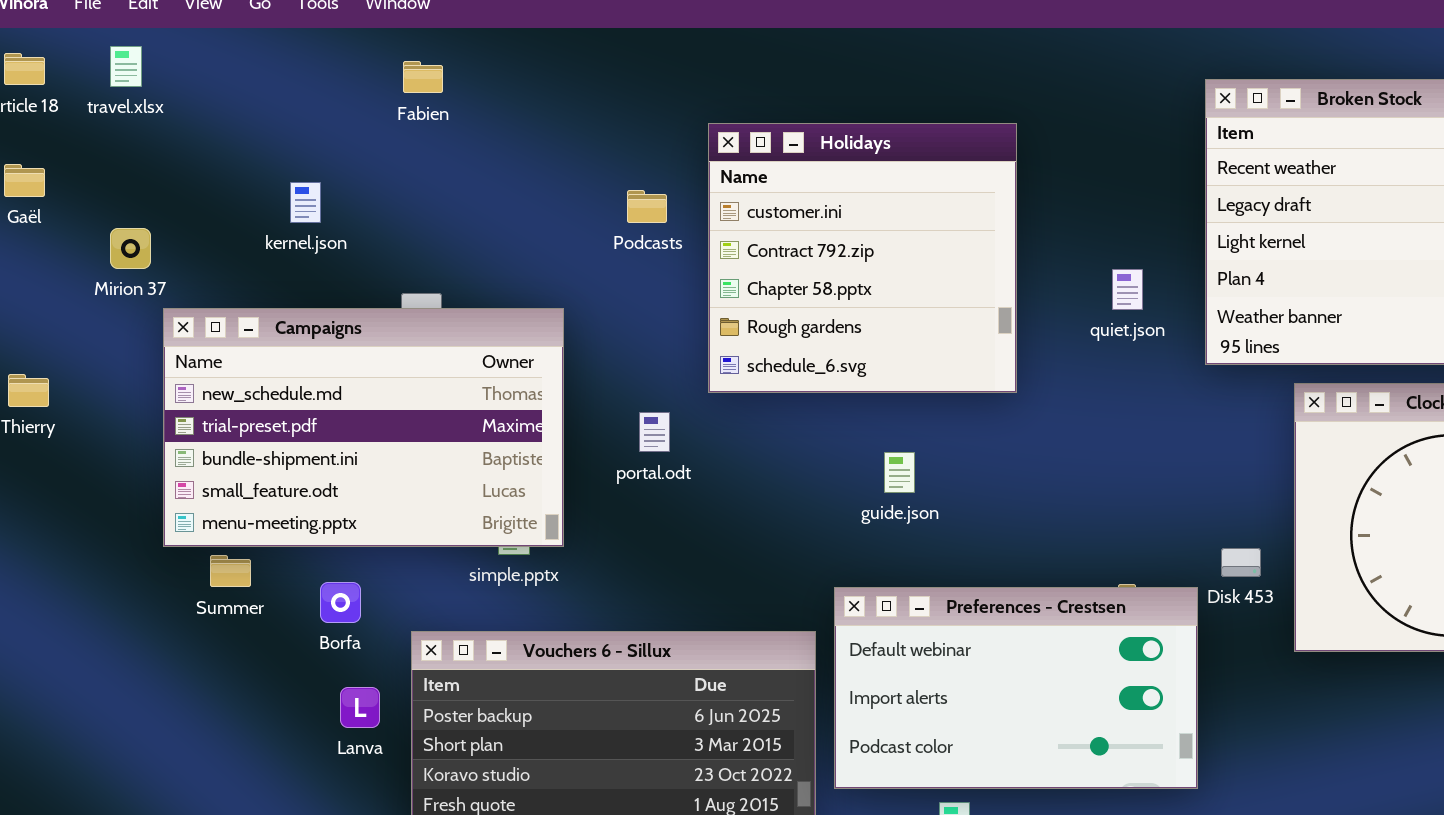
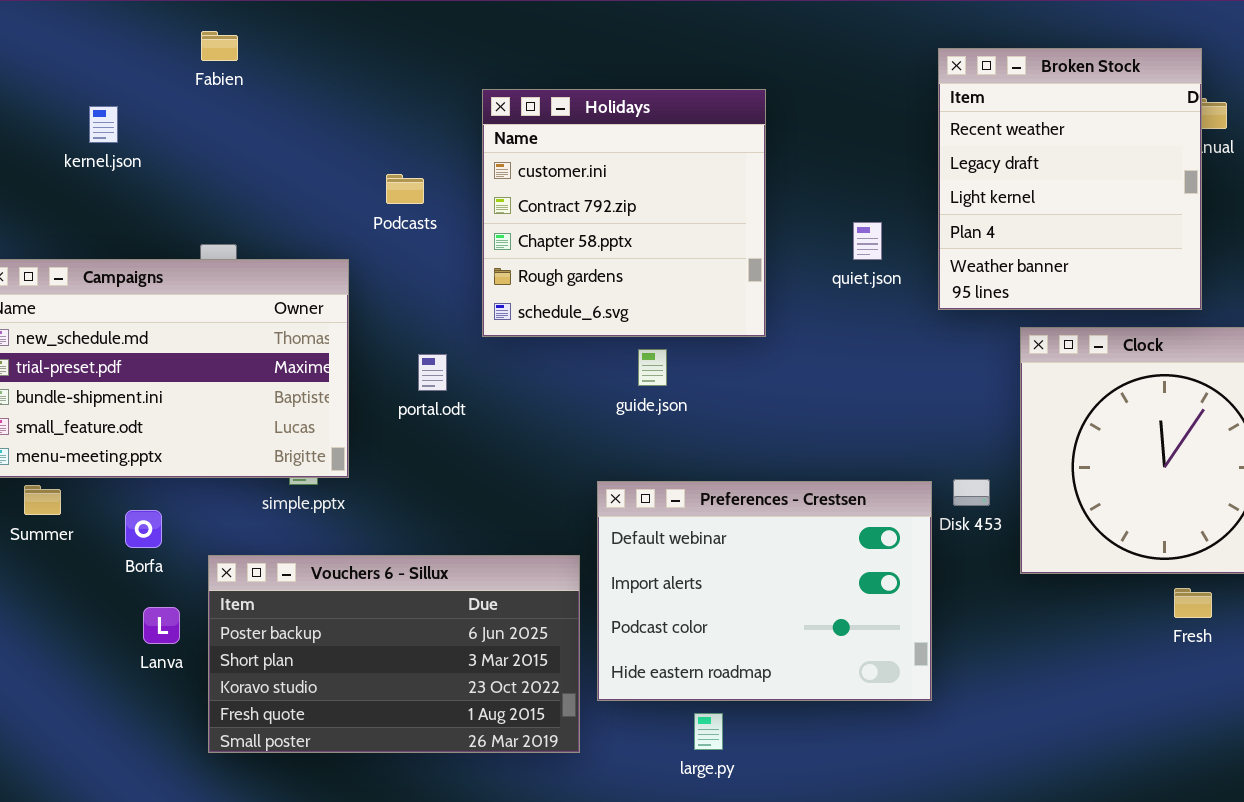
kernel.json: [290,182,321,223] -> [89,106,118,143], moved
Podcasts: [627,190,667,223] -> [386,174,424,204], moved
guide.json: [884,452,915,493] -> [638,349,667,386], moved
Preferences - Crestsen: [834,587,1198,789] -> [597,481,932,701], resized

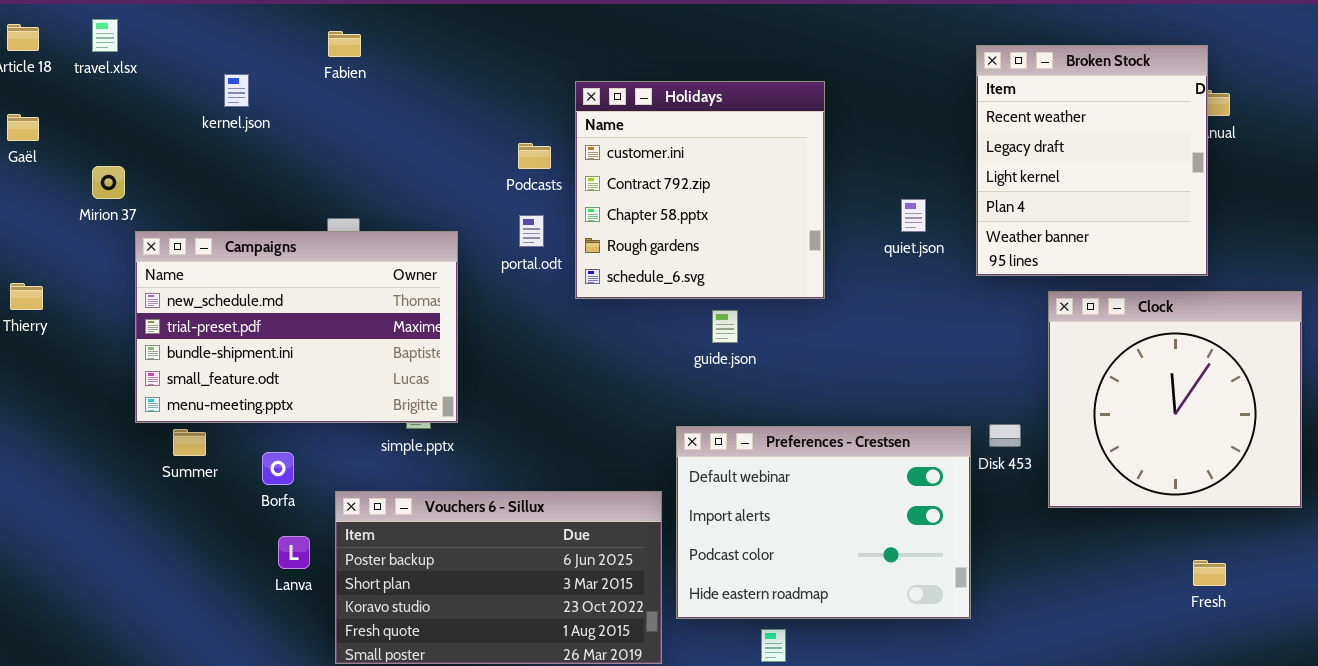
kernel.json: [89,106,118,143] -> [224,74,249,107], moved
Podcasts: [386,174,424,204] -> [518,143,551,169], moved
portal.odt: [418,354,447,391] -> [519,215,544,247], moved
Fresh: [1174,588,1212,618] -> [1193,560,1226,586], moved

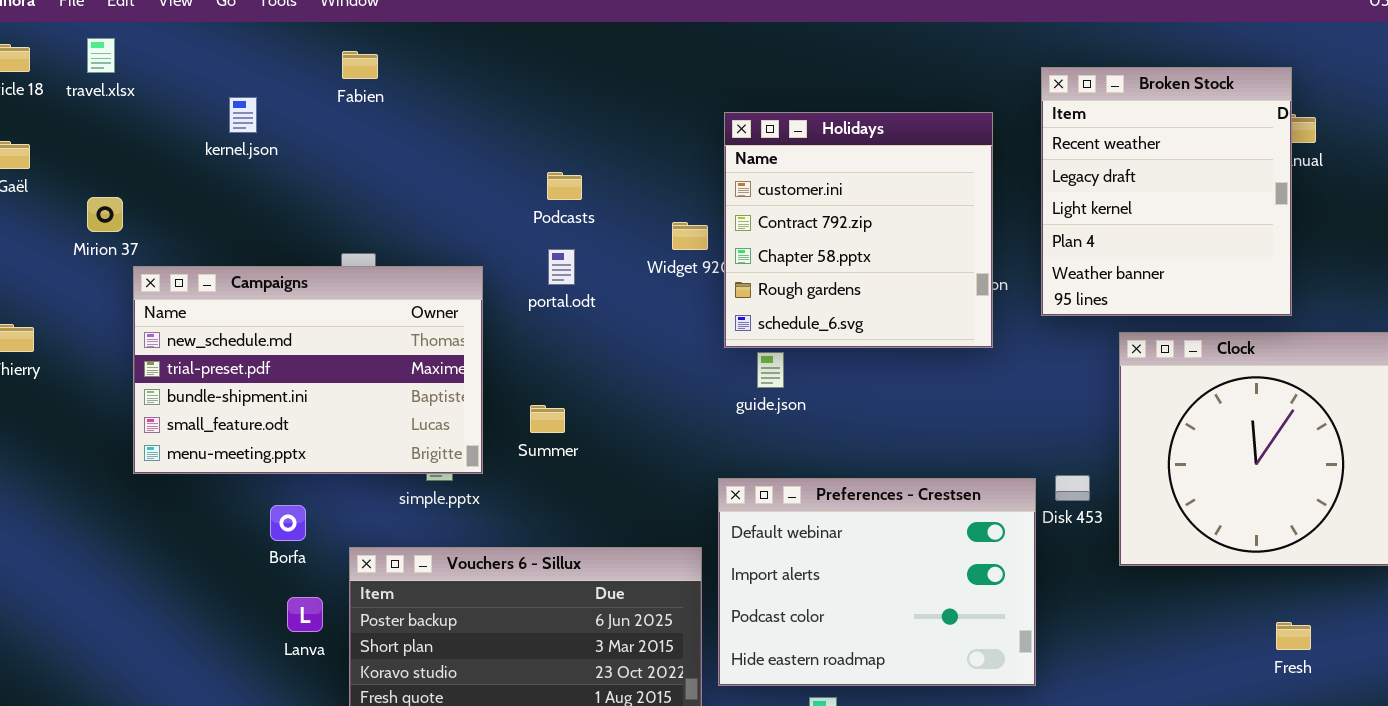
Holidays: [575,81,825,299] -> [724,112,993,348], moved
Summer: [173,429,206,456] -> [530,405,565,433], moved

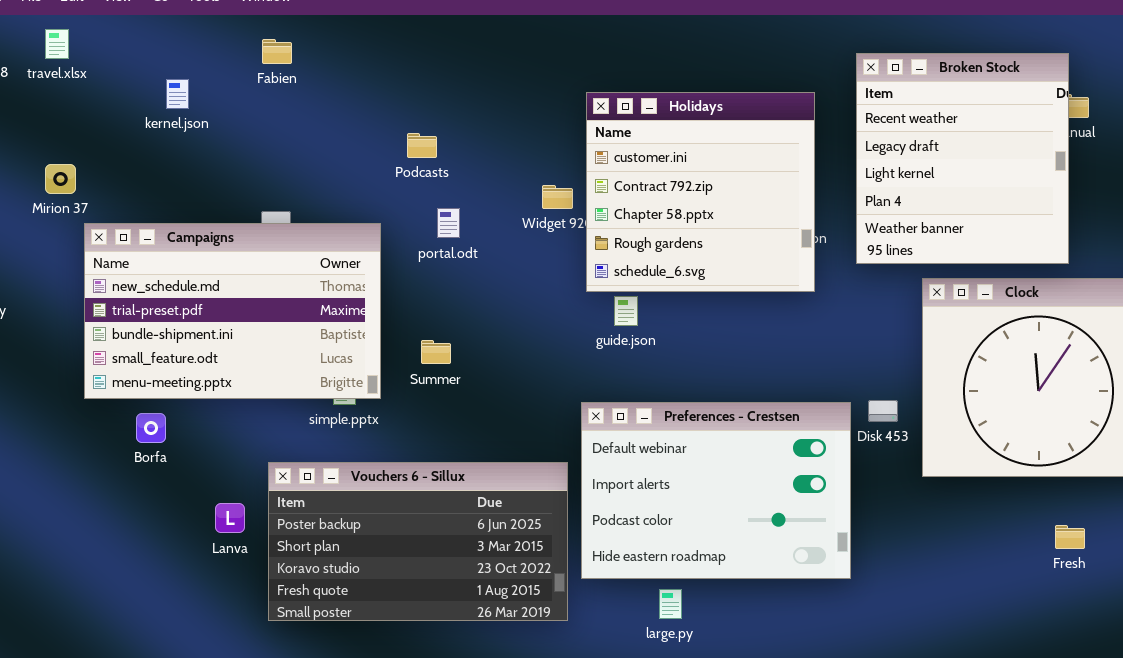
Podcasts: [547,172,582,200] -> [407,133,437,158], moved
Borfa: [270,505,306,541] -> [136,413,166,443], moved

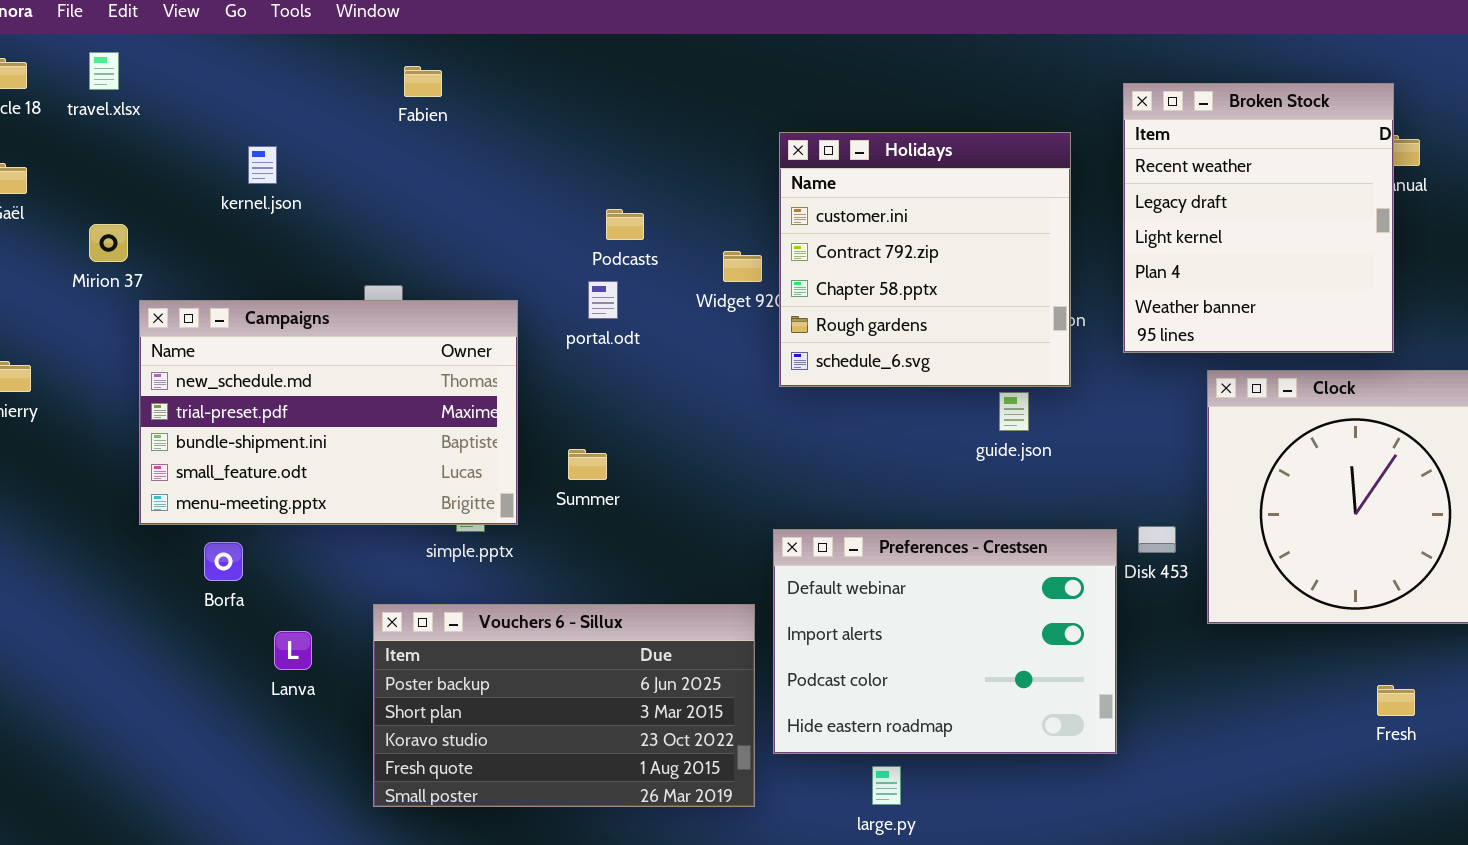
Fabien: [262,39,292,64] -> [404,66,442,97], moved
kernel.json: [166,79,189,109] -> [248,146,277,184], moved
Podcasts: [407,133,437,158] -> [606,209,644,240], moved
guide.json: [614,296,638,326] -> [999,392,1029,431], moved
Lanva: [215,503,245,533] -> [274,631,312,670], moved

